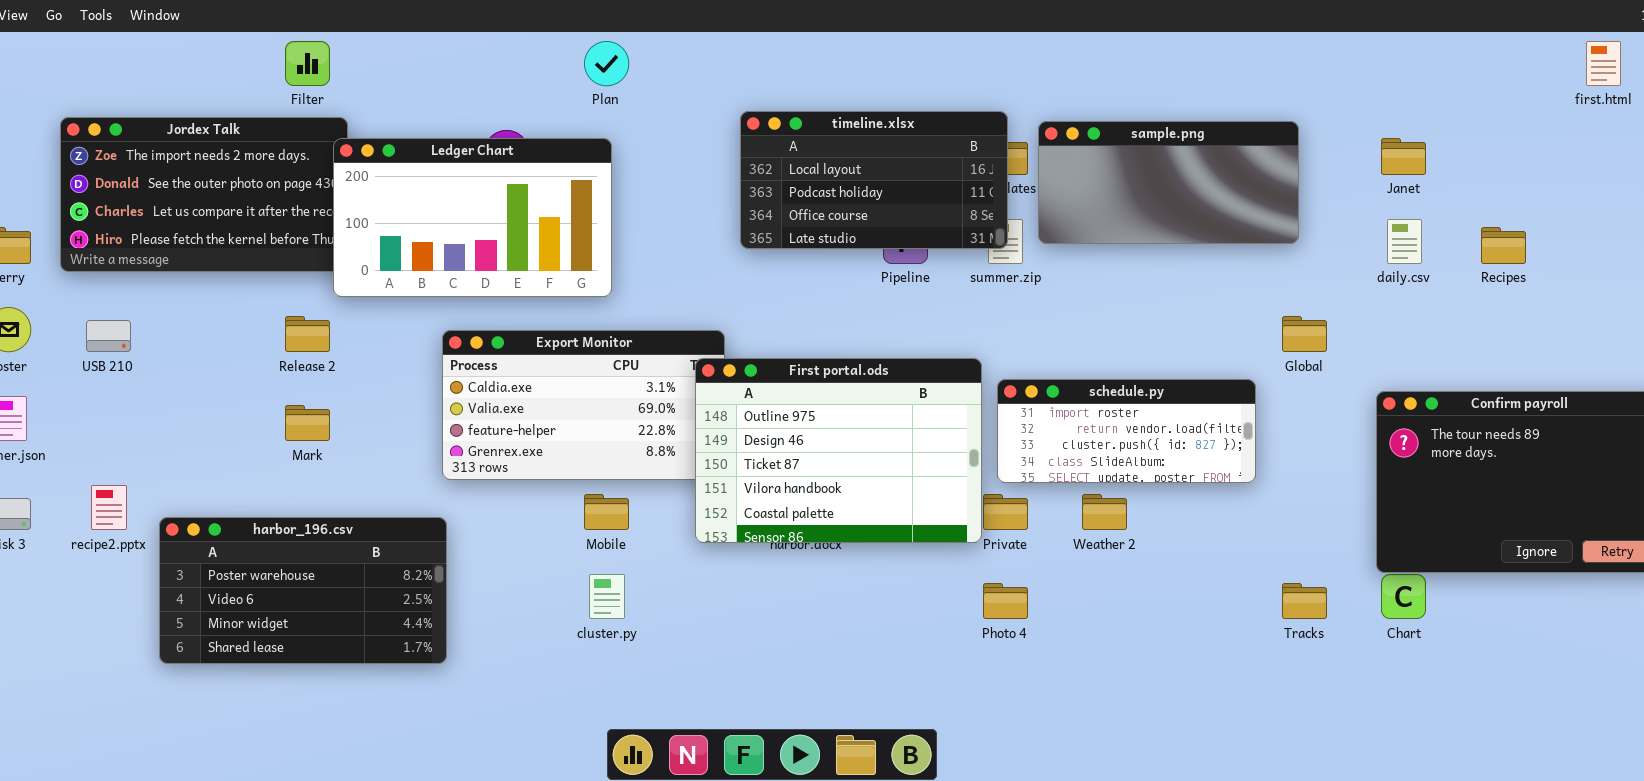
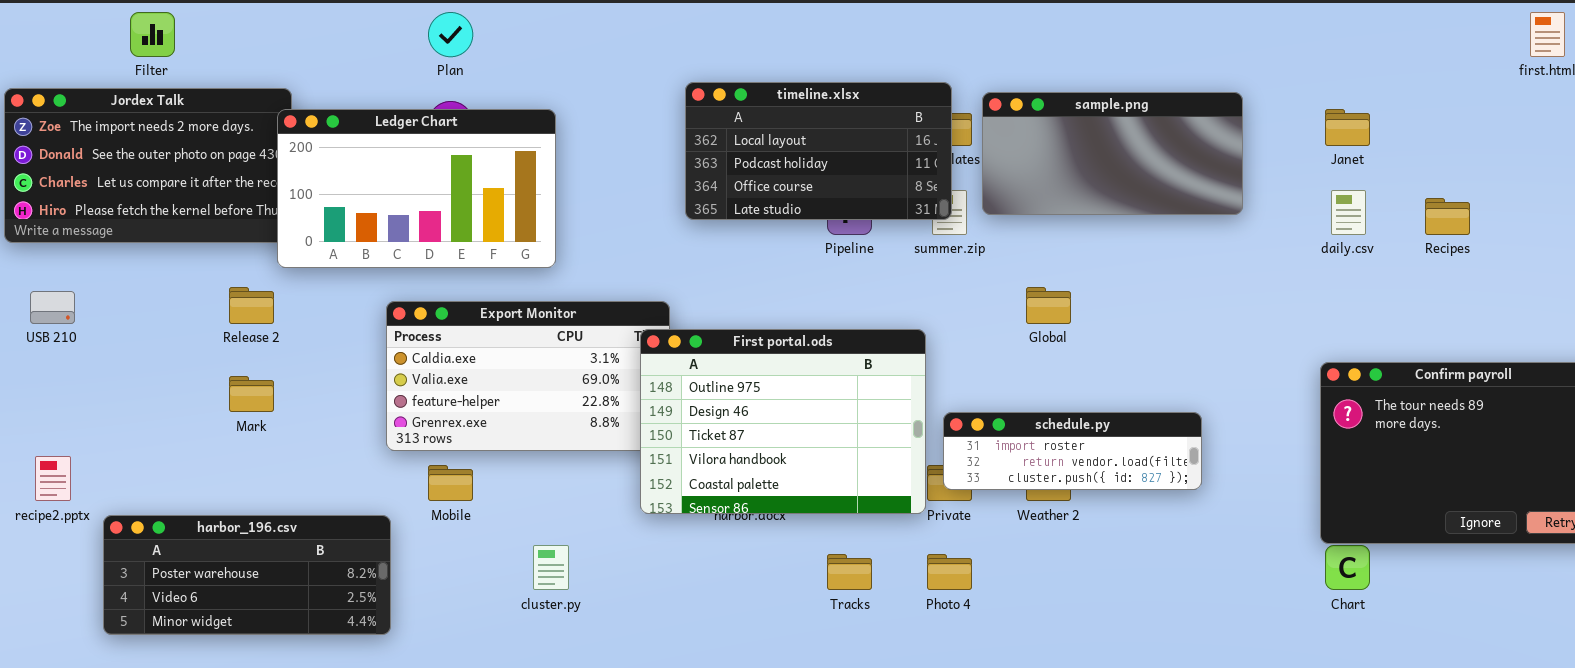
Filter: [285,41,330,86] -> [130,12,175,57], moved
Plan: [584,41,629,86] -> [428,12,473,57], moved
Global: [1282,316,1327,352] -> [1026,287,1071,324], moved
schedule.py: [997,379,1256,483] -> [943,412,1202,490], moved, resized
Mobile: [584,494,629,530] -> [428,465,473,501], moved
harbor_196.csv: [159,517,447,664] -> [103,515,391,635], resized
Tracks: [1282,583,1327,619] -> [827,554,872,590], moved

